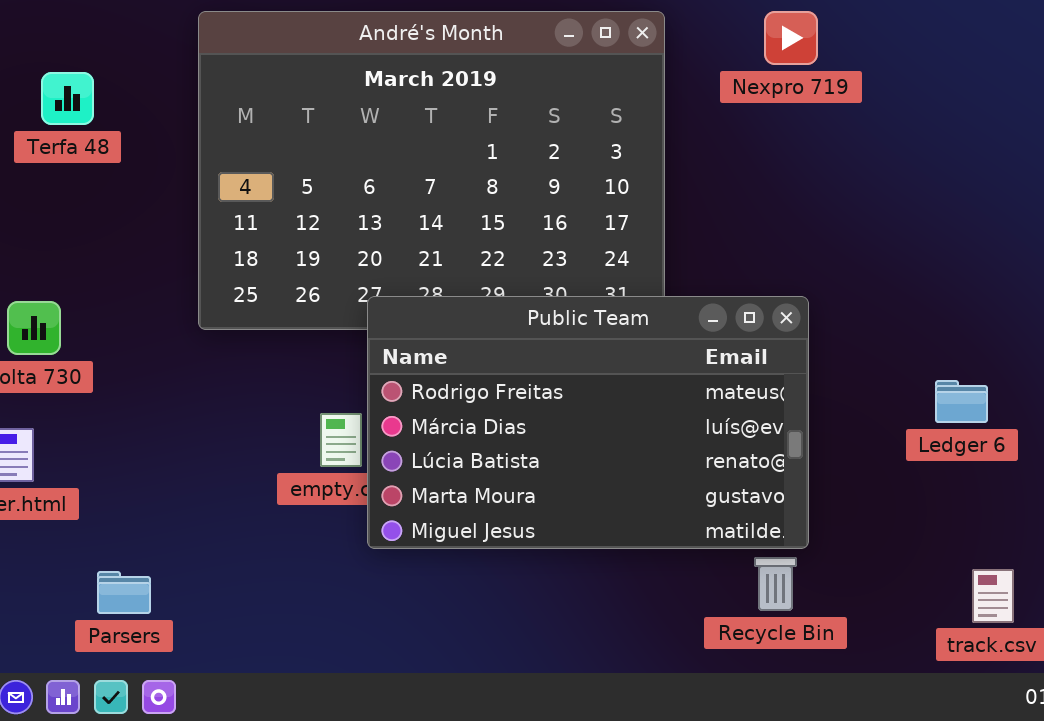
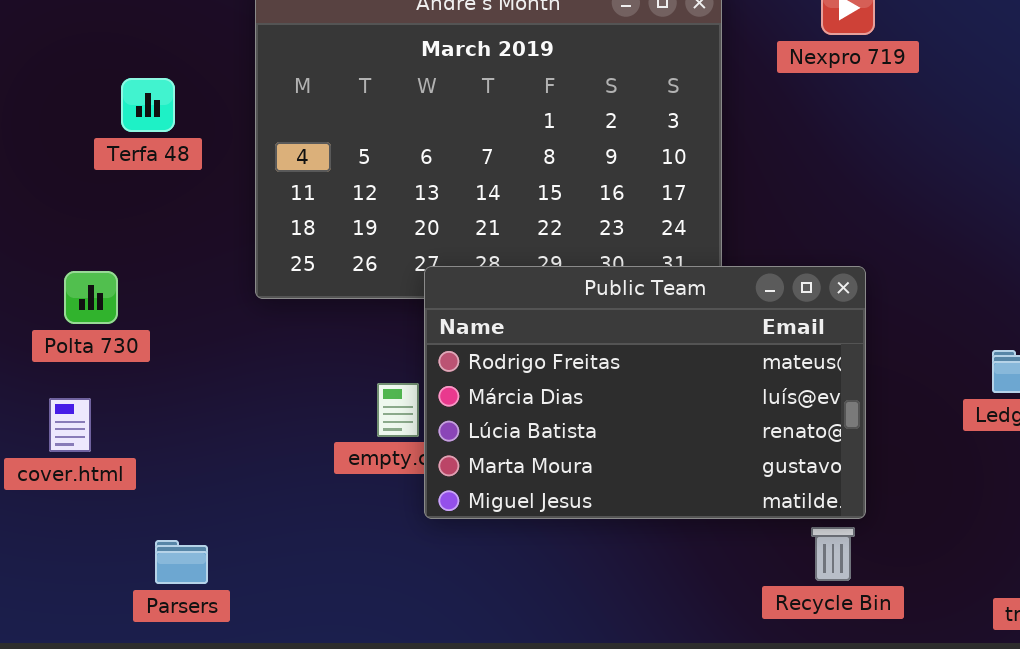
Terfa 48: [41,72,94,125] -> [121,78,175,132], moved

